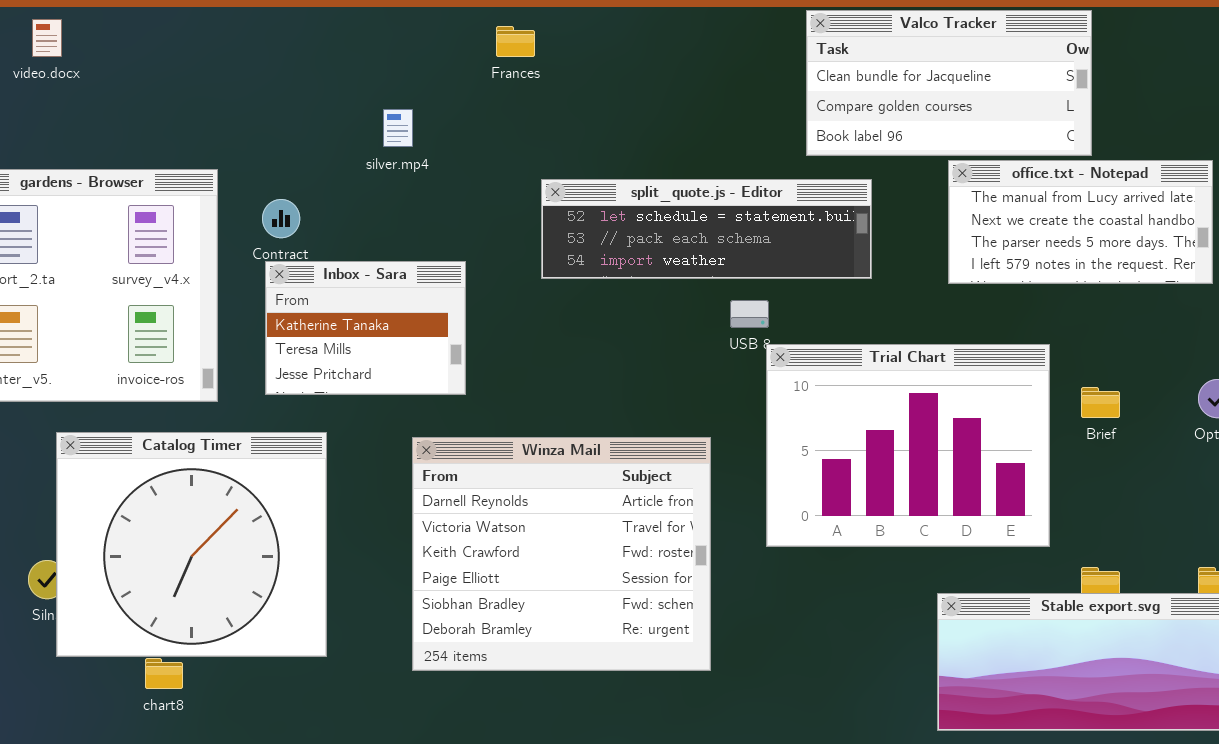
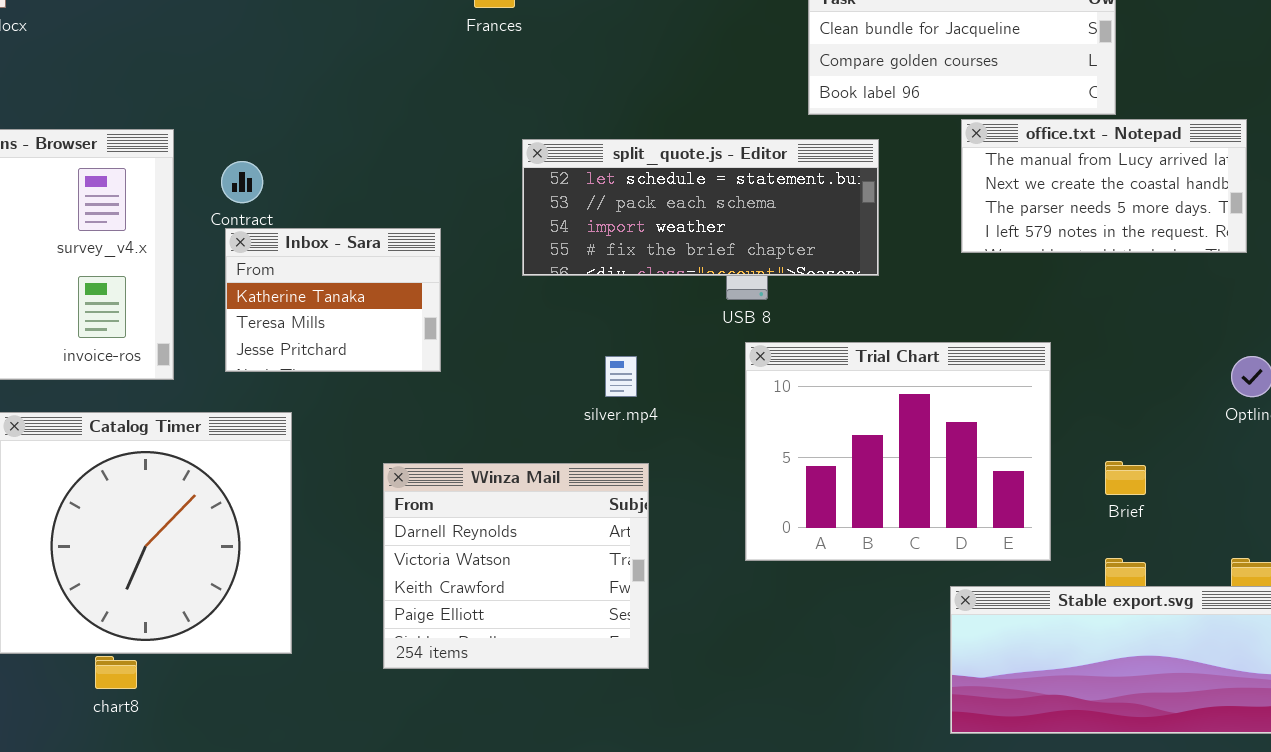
silver.mp4: [383,109,413,147] -> [605,356,637,397], moved
split_quote.js - Editor: [541,179,872,279] -> [522,139,879,276], resized
Trial Chart: [766,344,1050,547] -> [745,342,1051,561], moved
Brief: [1081,387,1120,418] -> [1105,461,1146,495], moved
Winza Mail: [412,437,711,671] -> [383,463,649,669], resized

